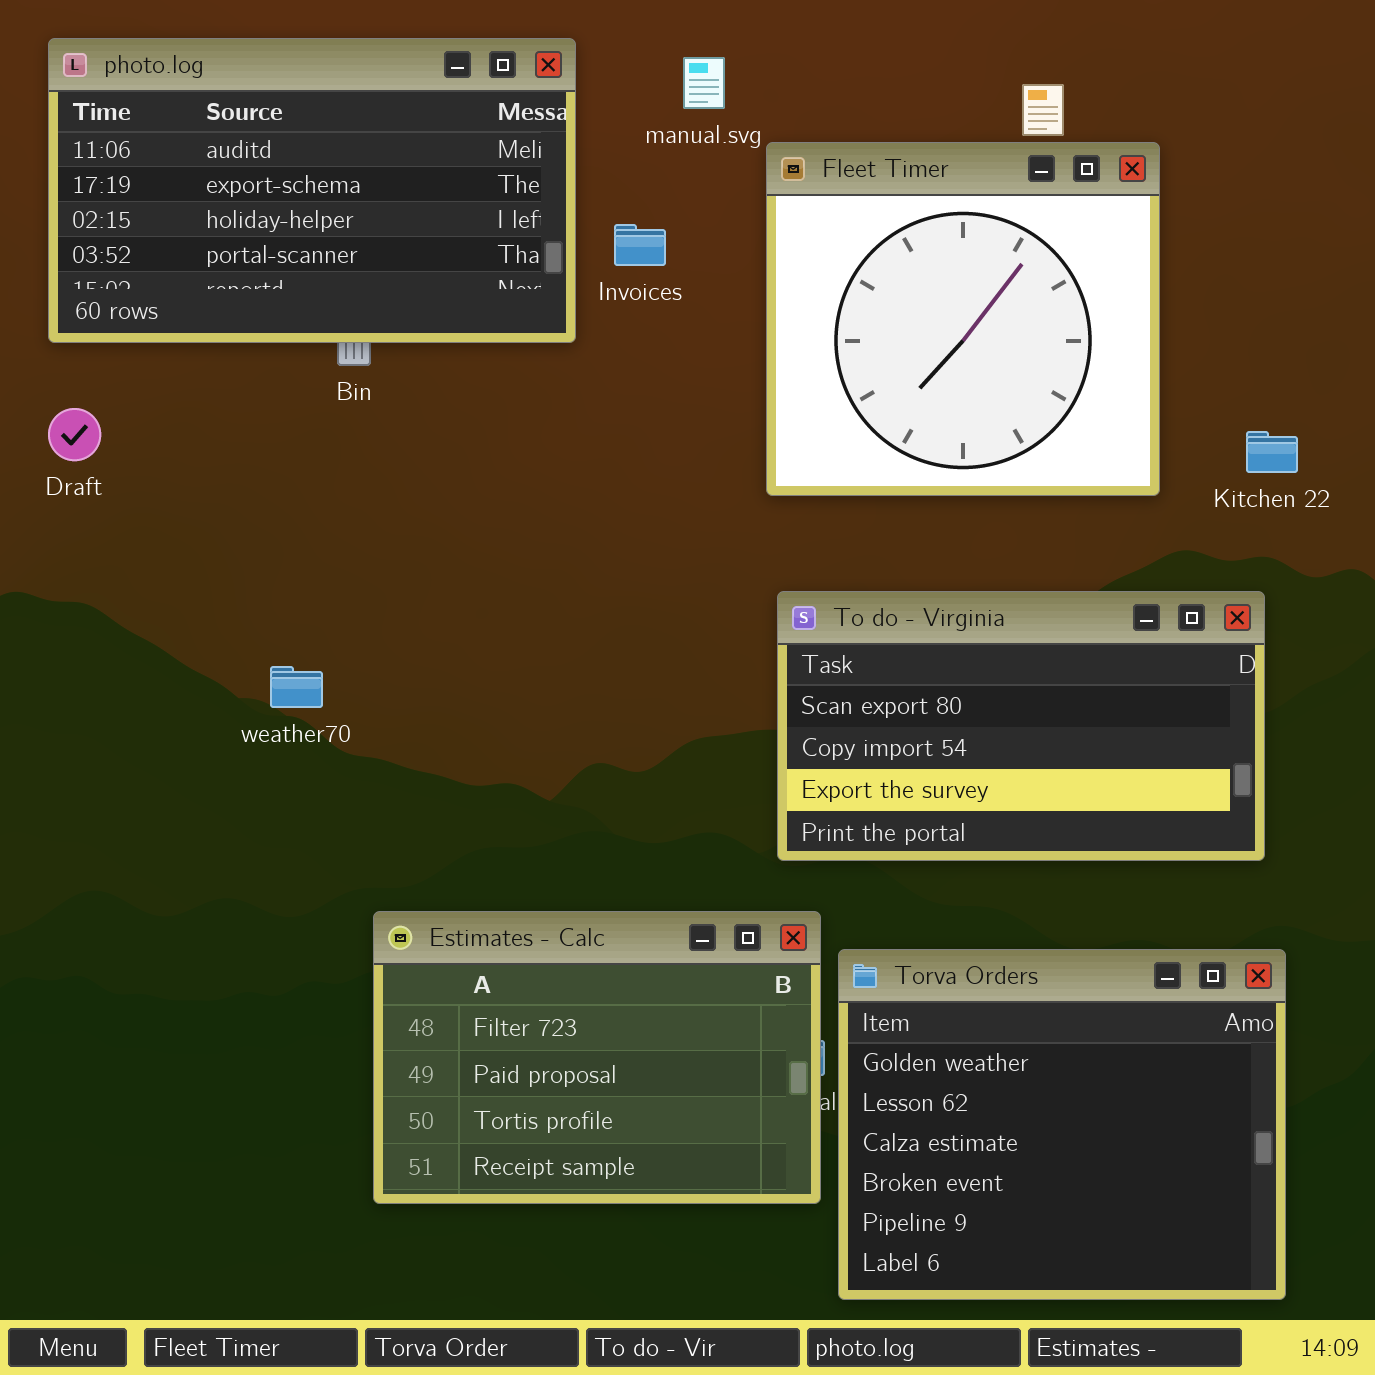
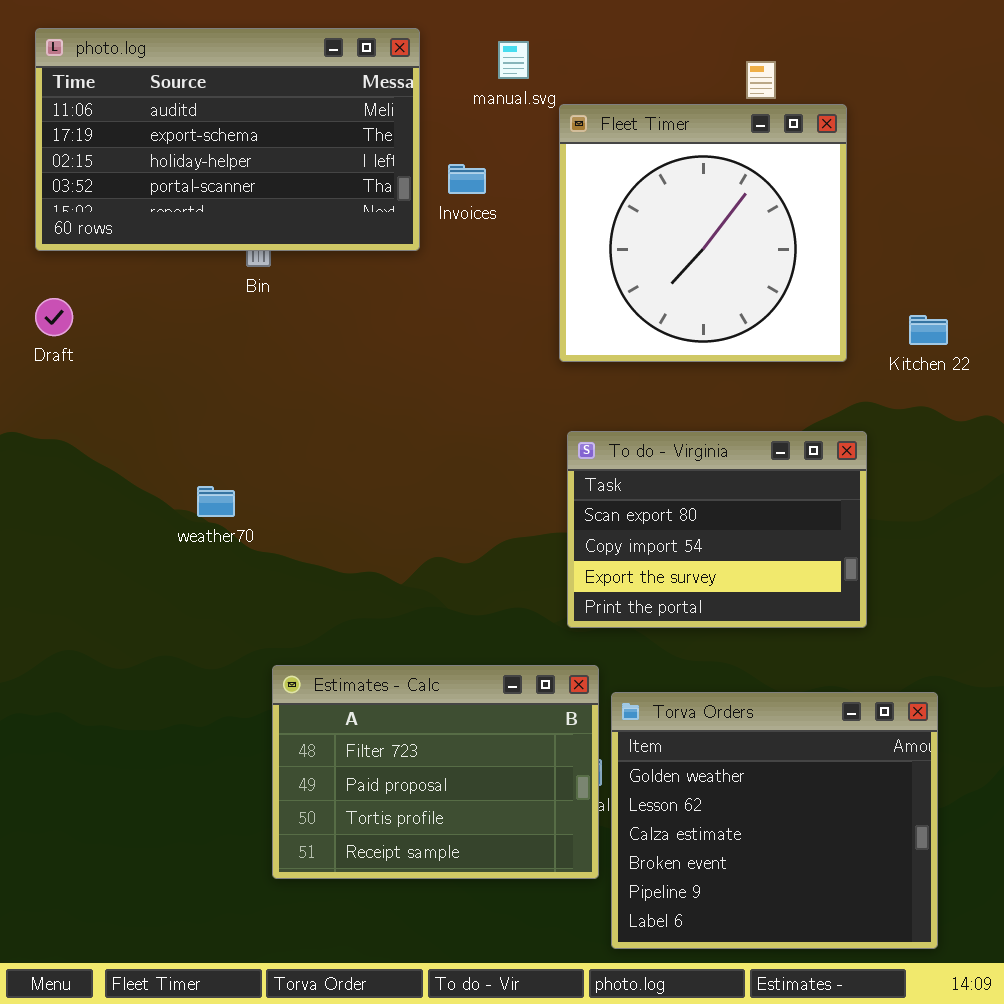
To do - Virginia: [777,591,1265,861] -> [567,431,867,628], resized

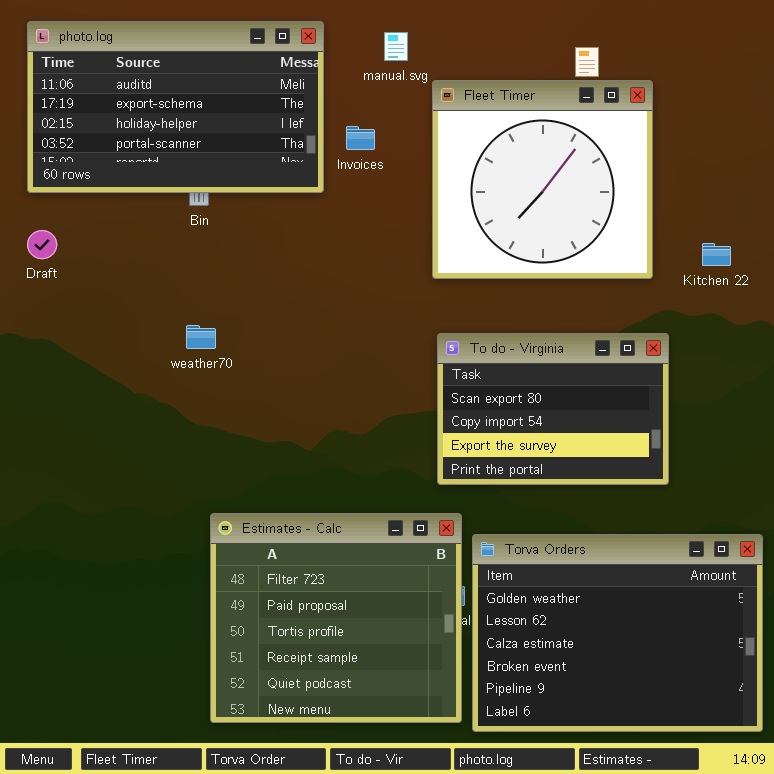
weather70: [197,486,235,517] -> [186,325,216,349], moved
Estimates - Calc: [272,665,599,879] -> [210,513,462,723], resized
Torva Orders: [611,692,938,949] -> [472,534,763,732], resized

